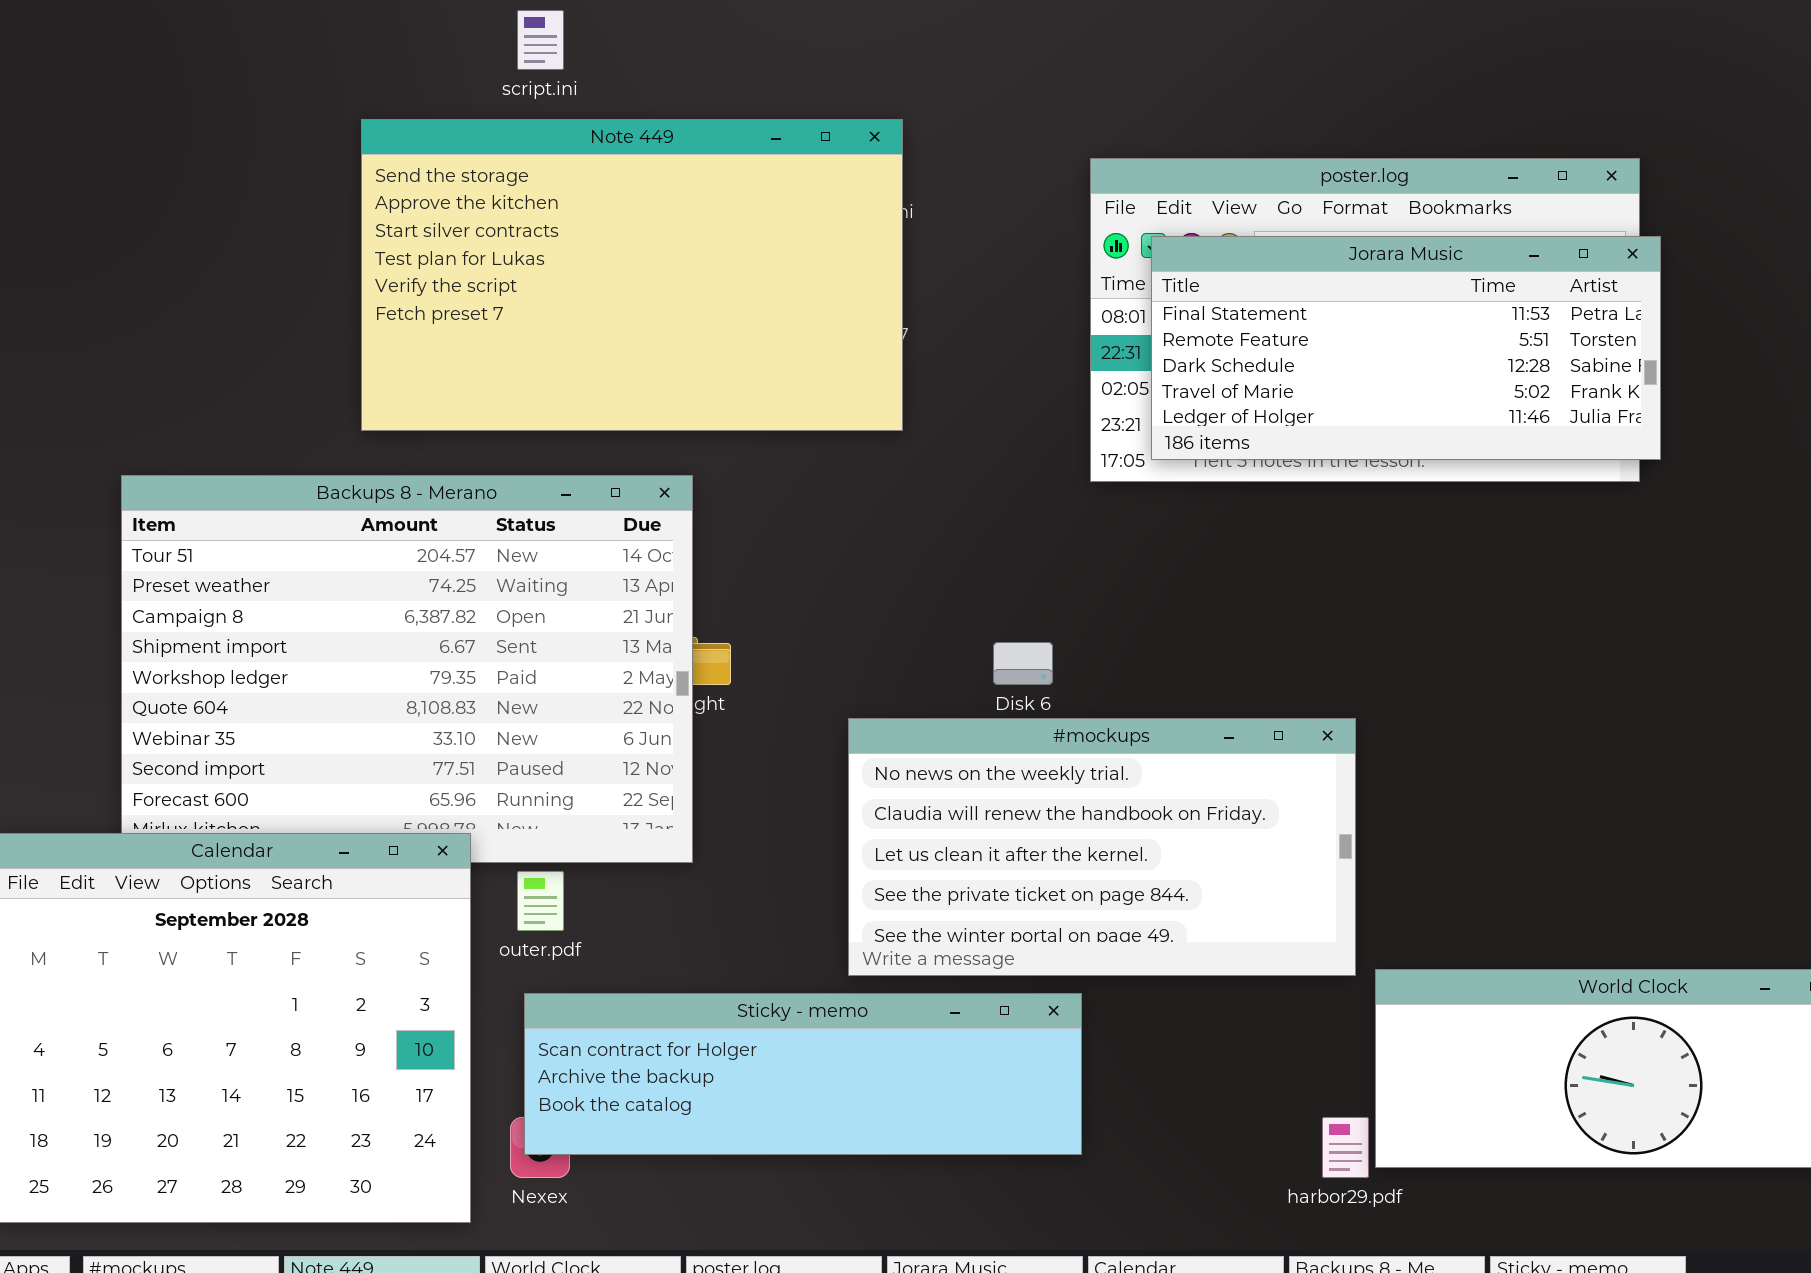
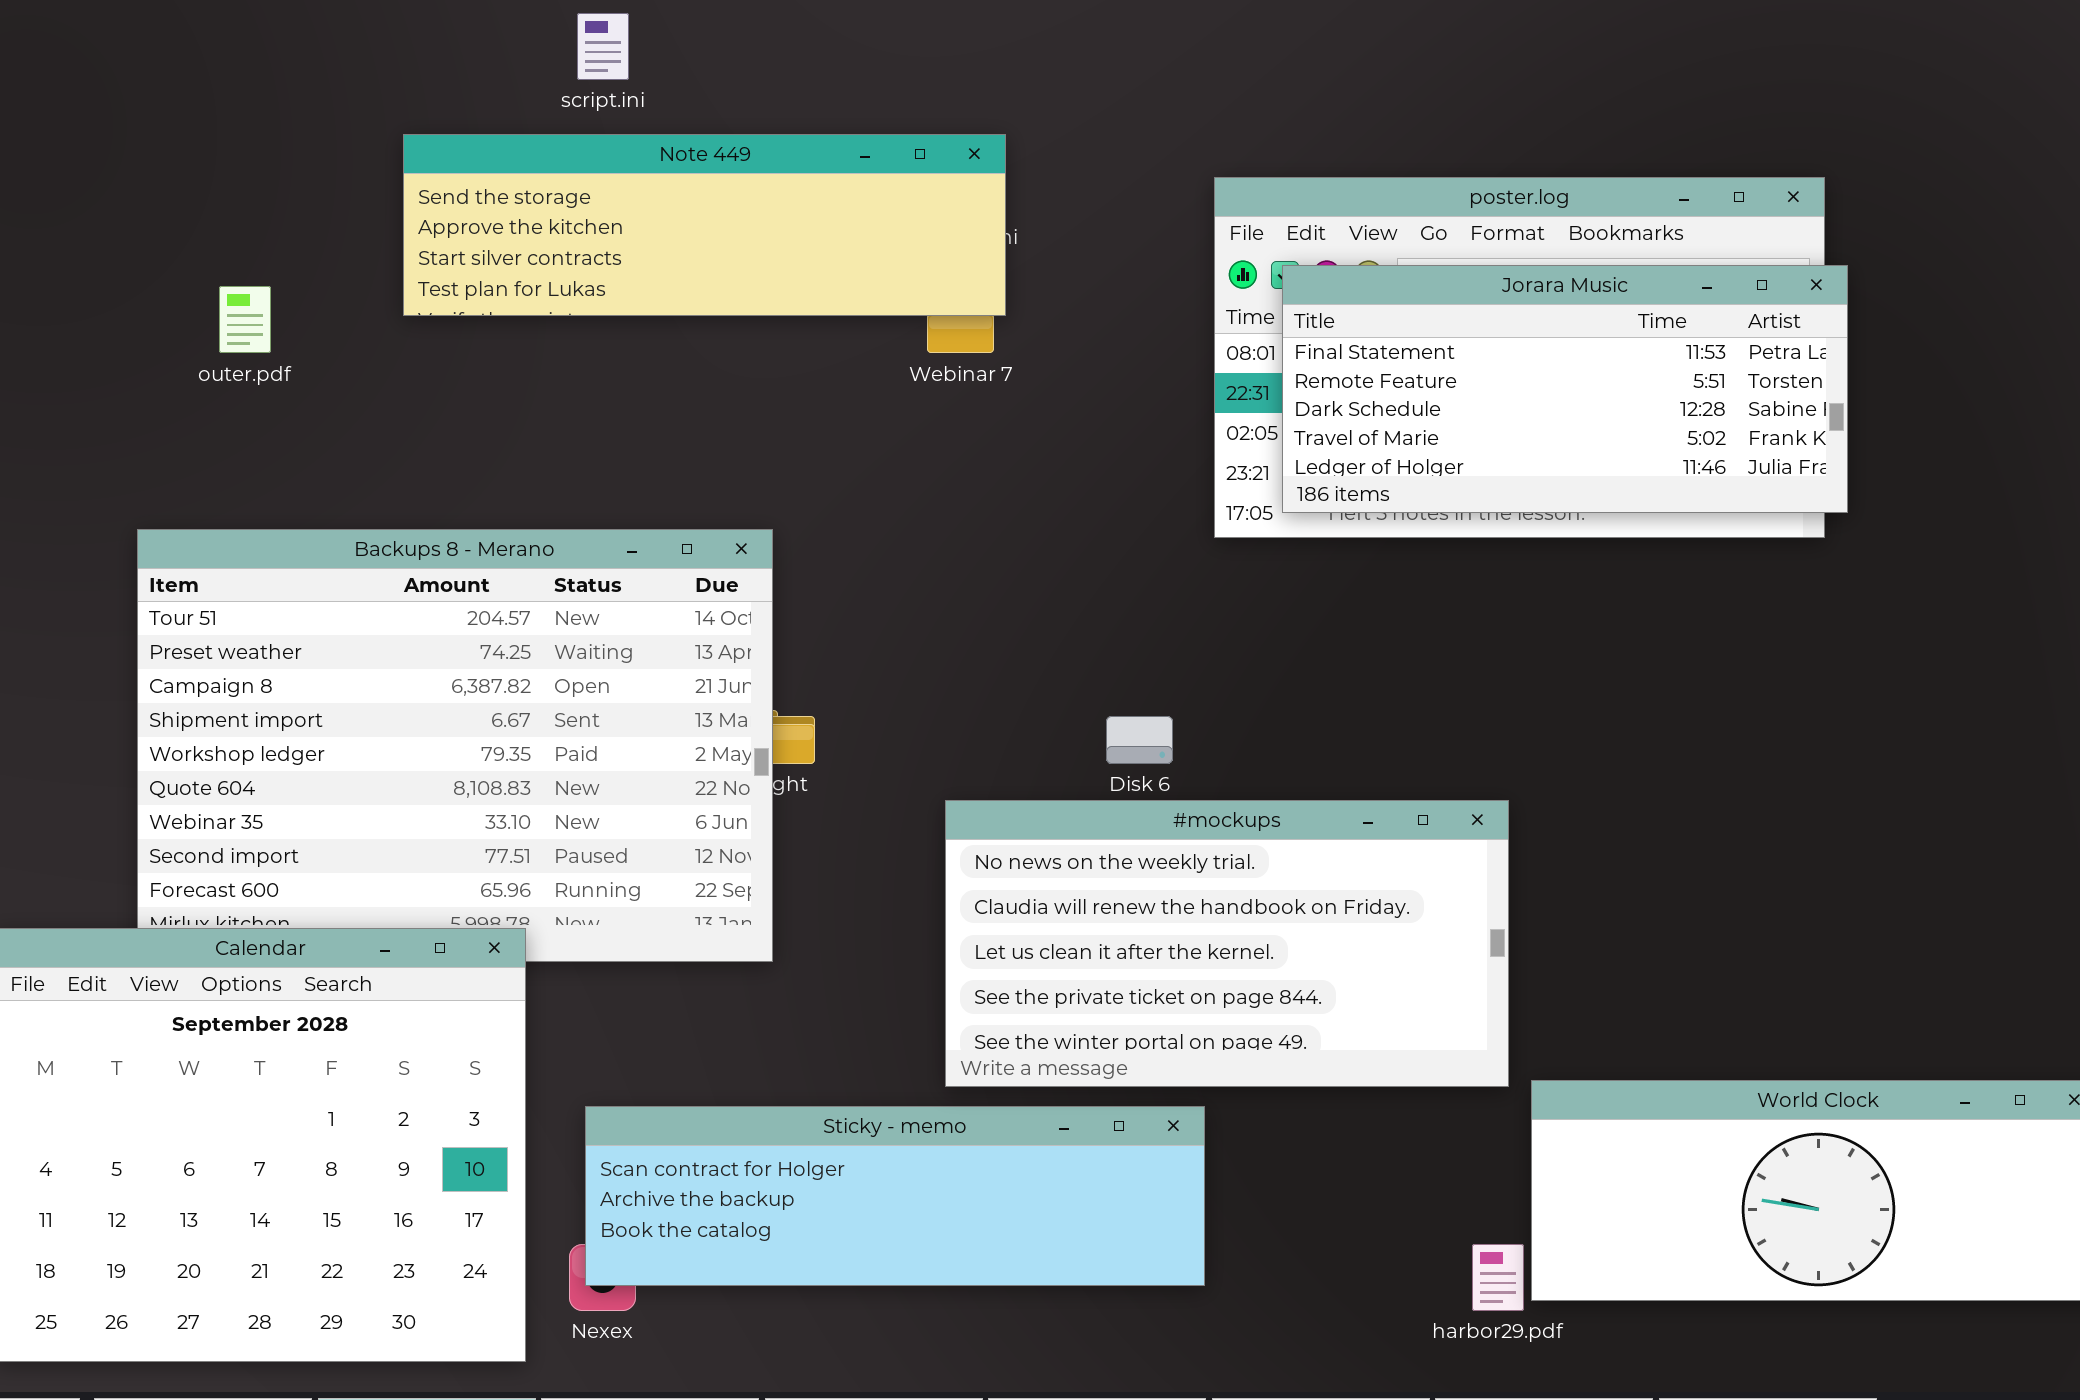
Note 449: [361,119,903,431] -> [403,134,1006,316], resized
outer.pdf: [517,871,564,931] -> [219,286,271,353], moved

